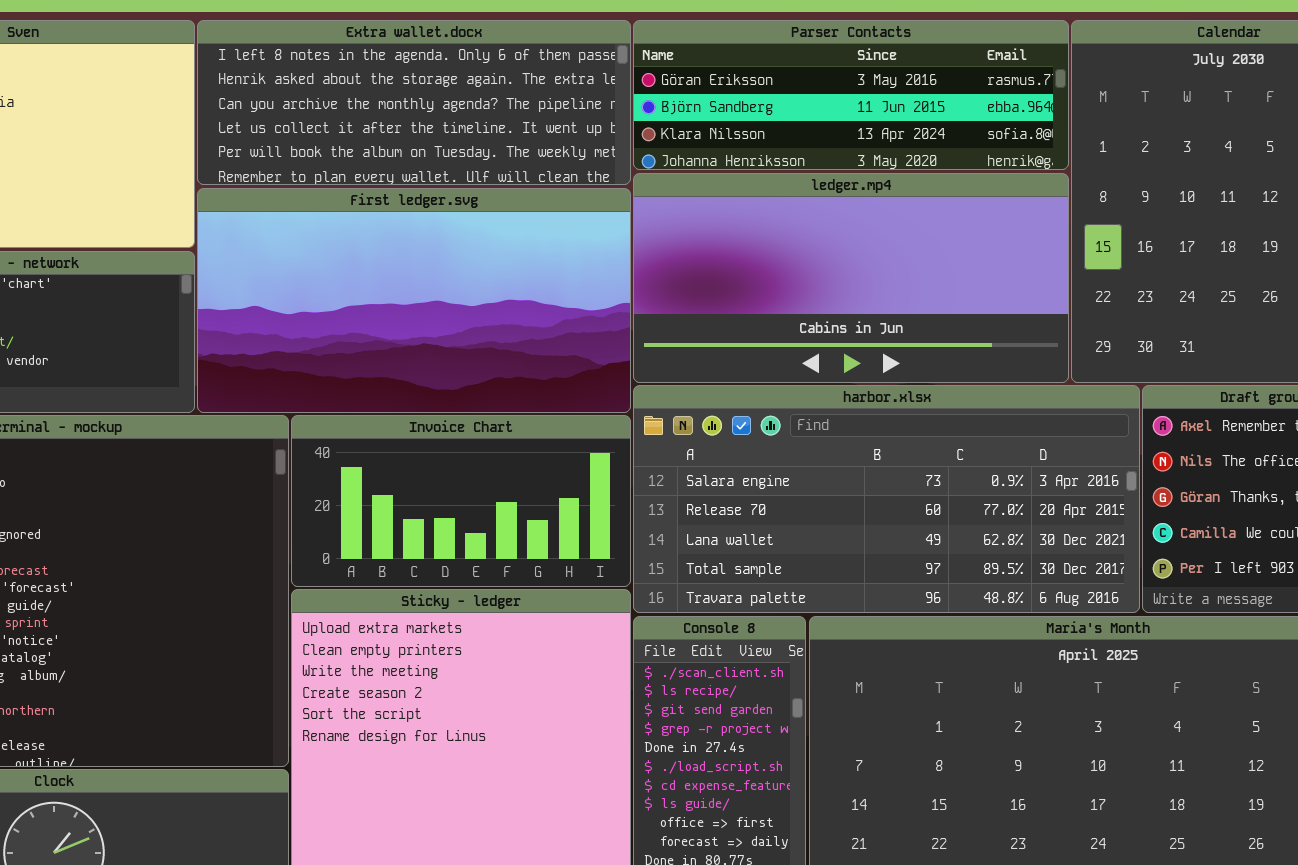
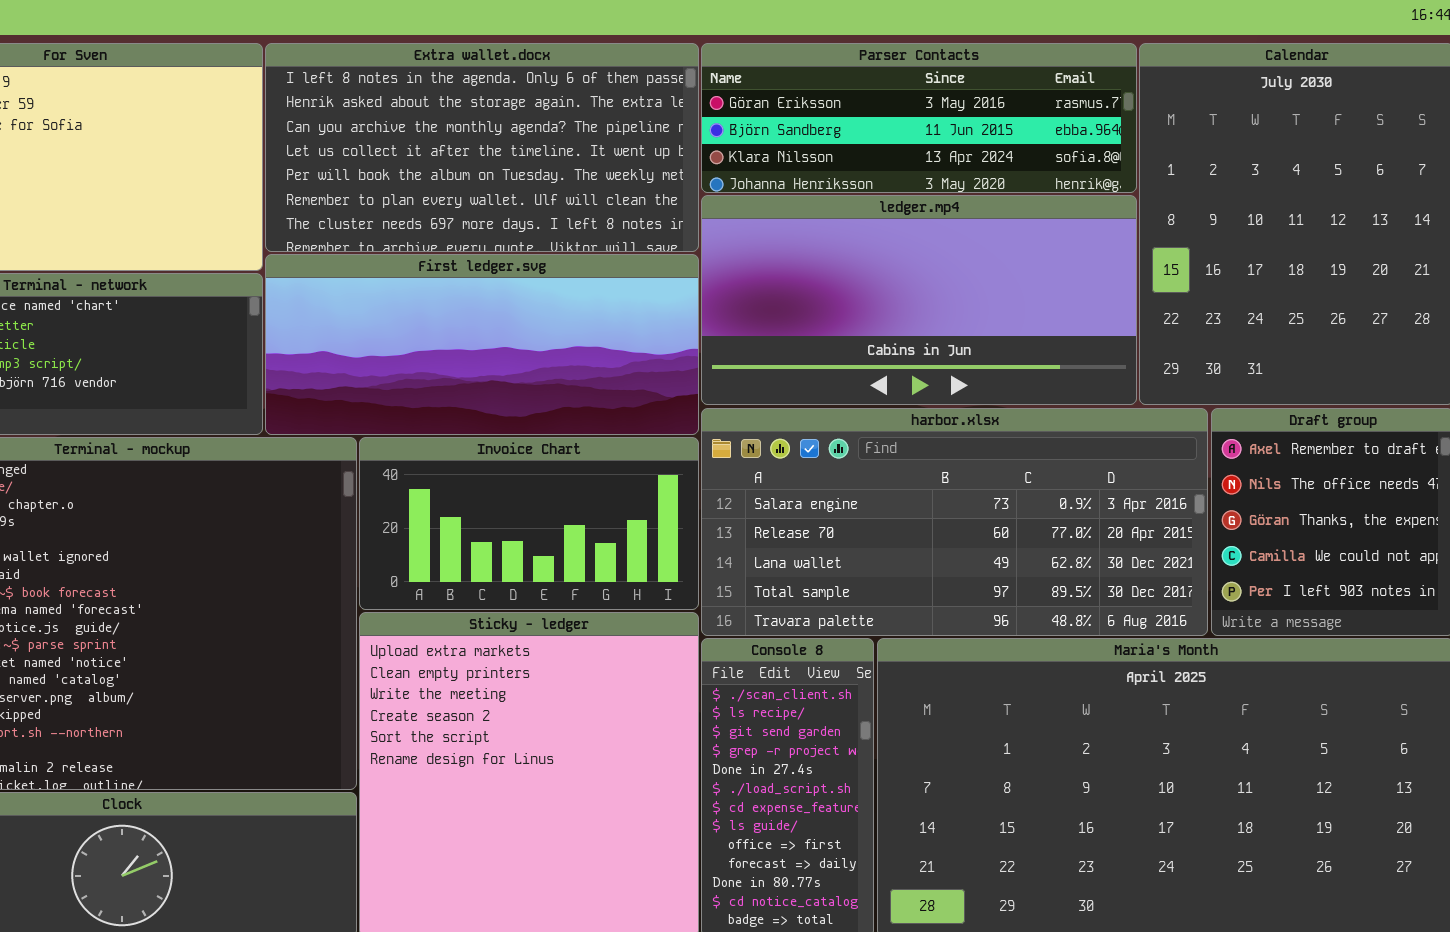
Extra wallet.docx: [197,20,631,185] -> [265,43,699,252], resized
First ledger.svg: [197,188,631,413] -> [265,254,699,435], resized

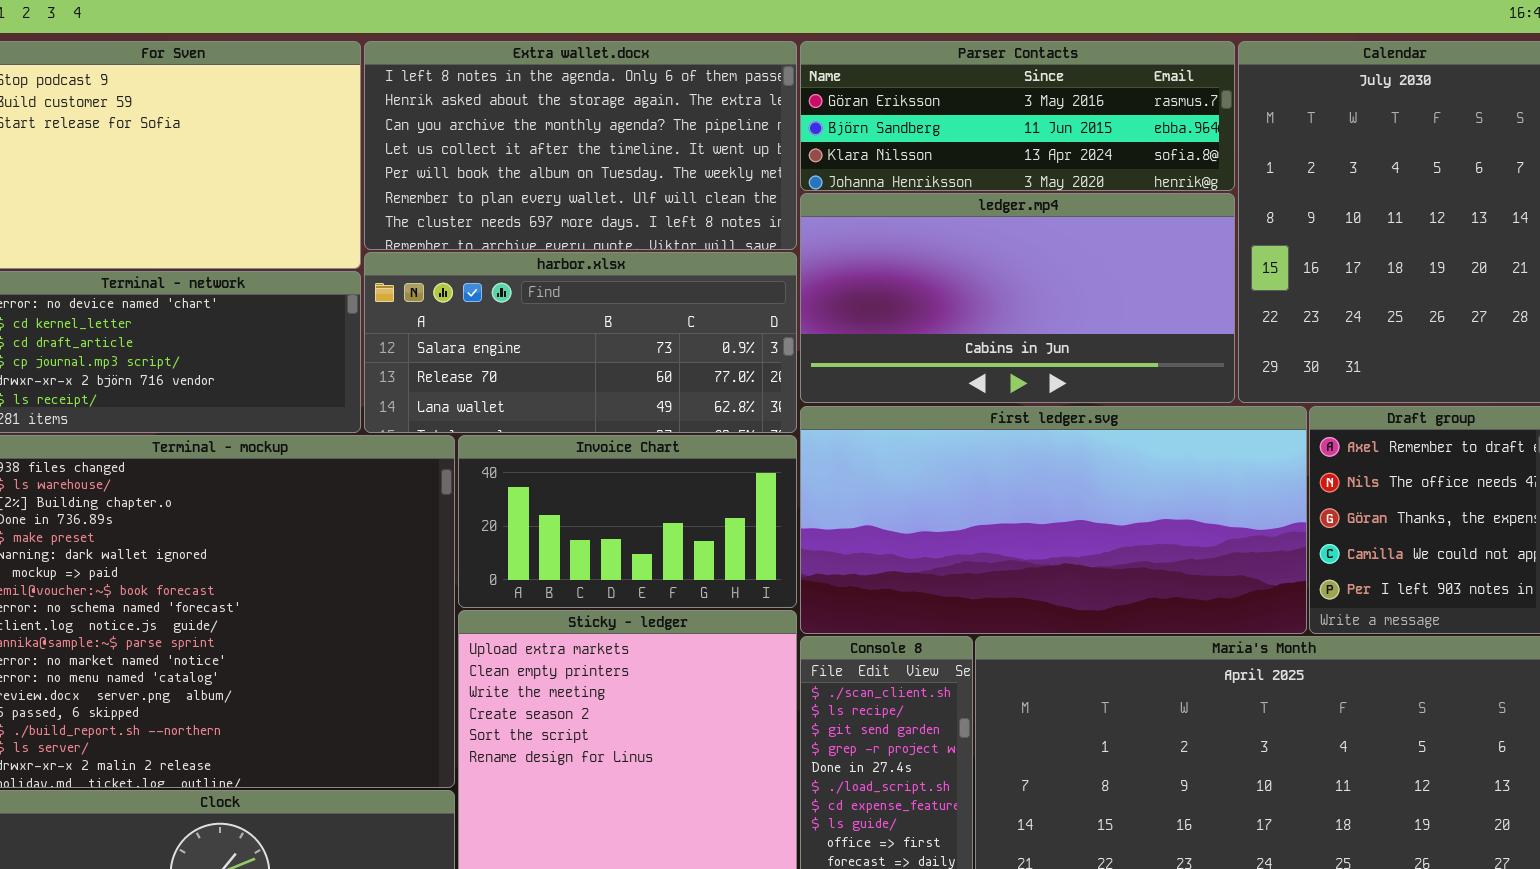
First ledger.svg: [265,254,699,435] -> [800,406,1307,634], moved, resized
harbor.xlsx: [701,408,1208,636] -> [364,252,797,433], moved, resized

